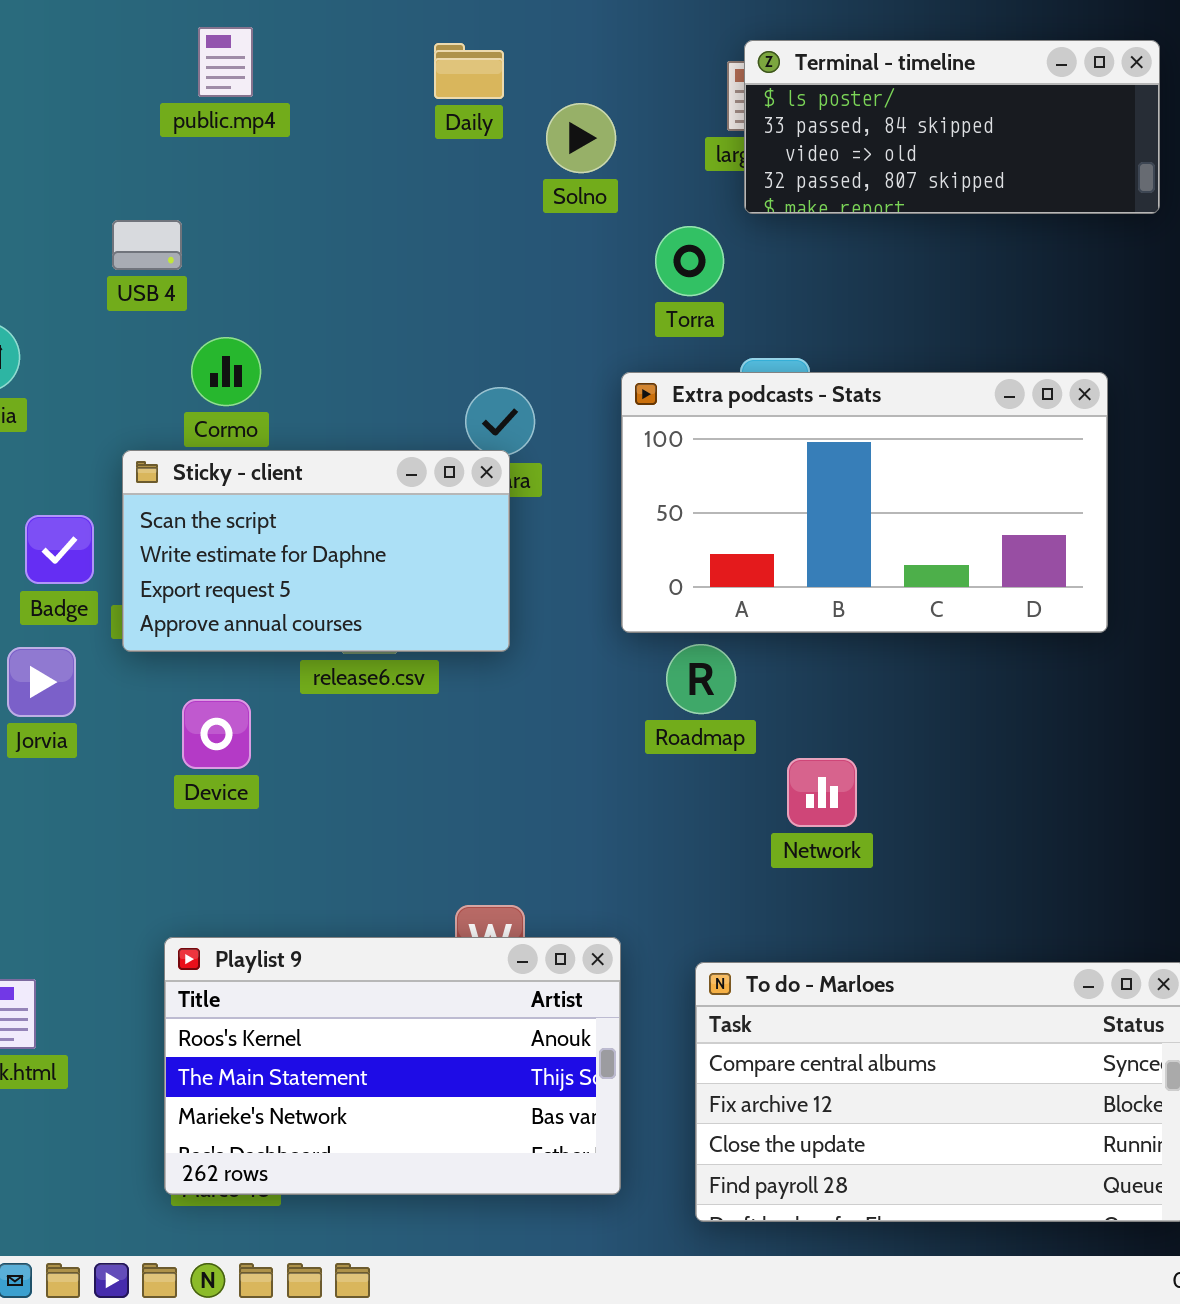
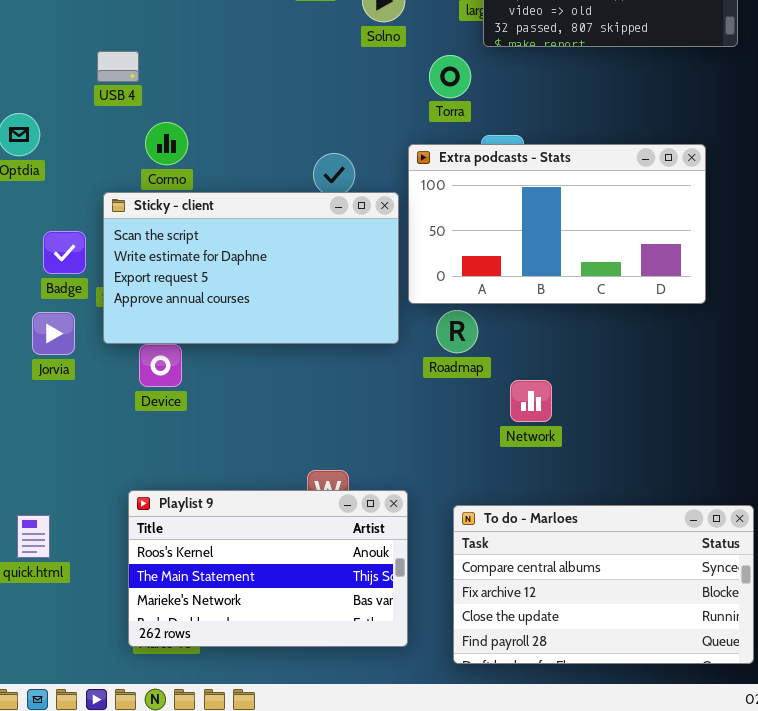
Sticky - client: [122,450,510,652] -> [103,192,399,344], resized

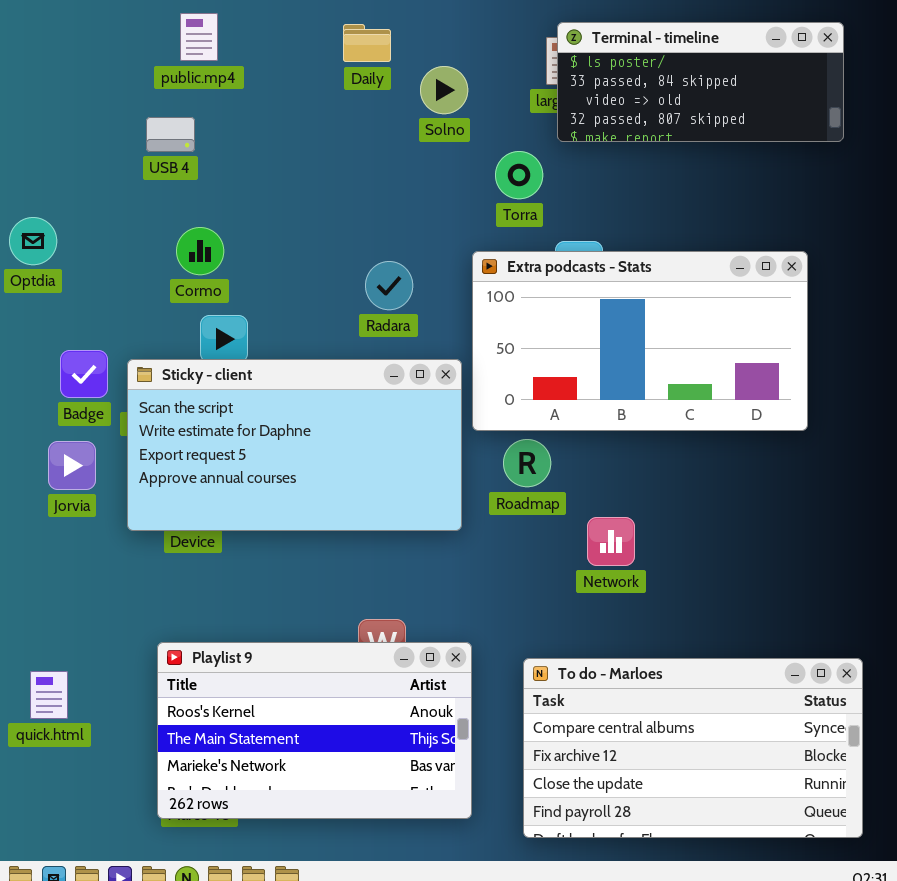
USB 4: [97,51,139,82] -> [146,117,195,152], moved
Sticky - client: [103,192,399,344] -> [127,359,462,531], moved

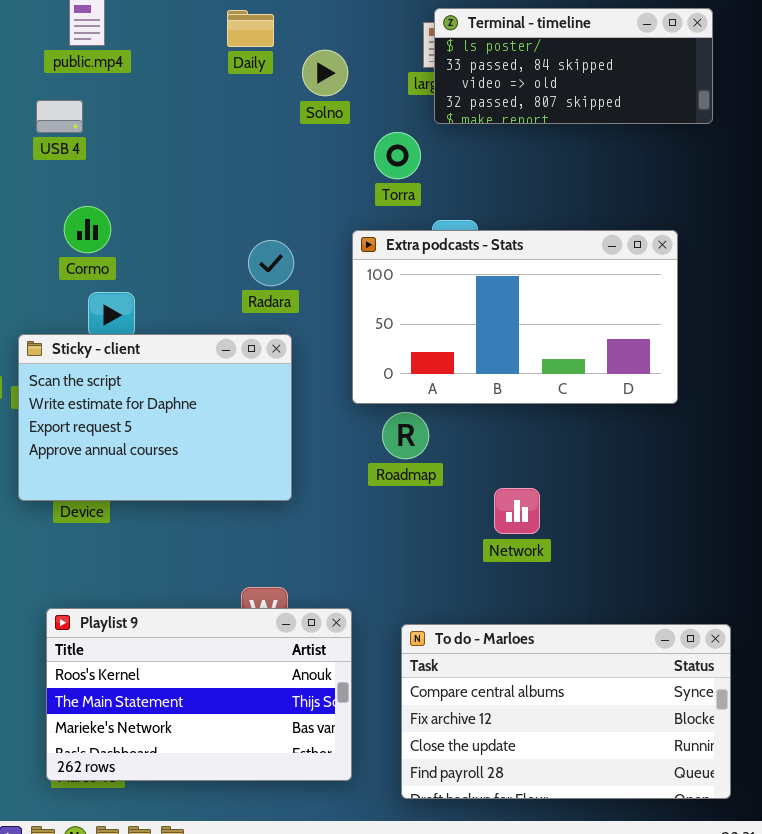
Sticky - client: [127,359,462,531] -> [18,334,292,501], resized
Network: [587,517,635,566] -> [494,488,540,534], moved

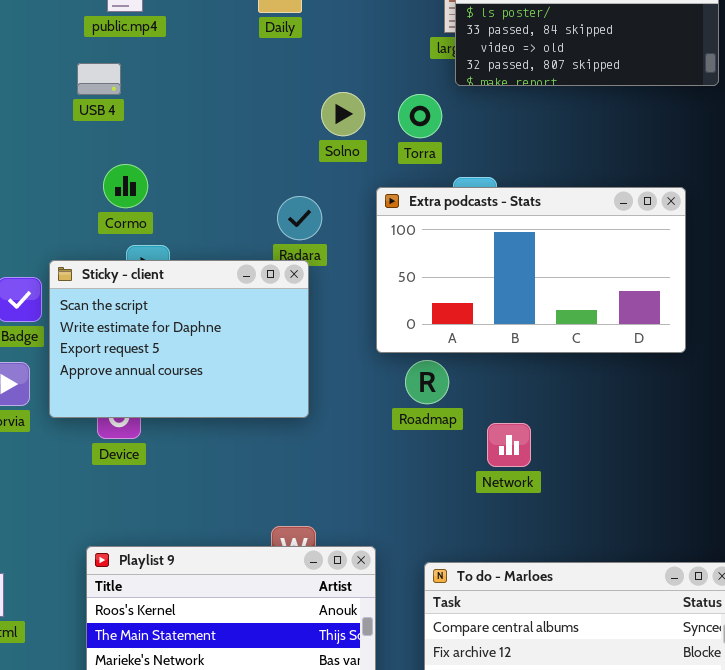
Solno: [302,50,348,96] -> [321,92,365,136], moved
Sticky - client: [18,334,292,501] -> [49,260,309,418], moved
Network: [494,488,540,534] -> [487,423,531,467], moved

